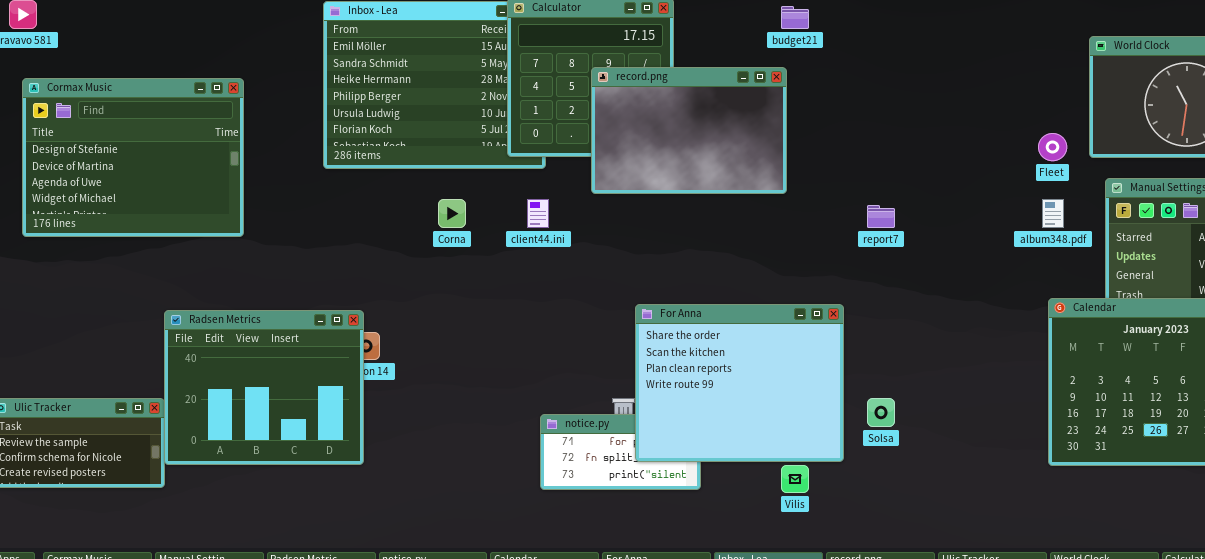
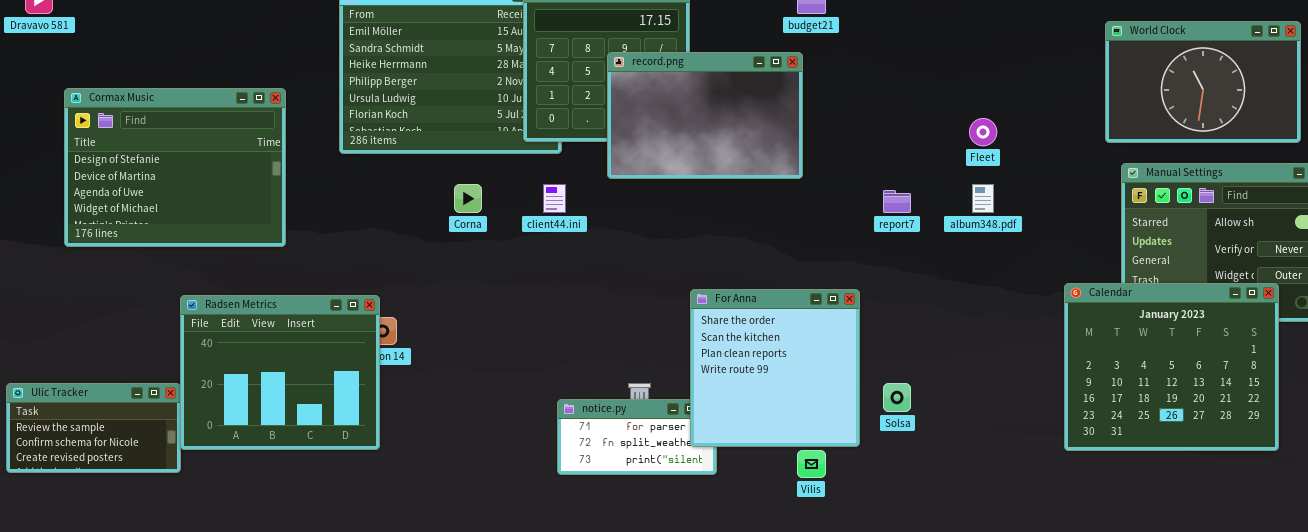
Cormax Music: [22,78,244,237] -> [64,88,286,247], moved
Fleet: [1038,133,1067,161] -> [969,118,997,146], moved
album348.pdf: [1042,199,1064,228] -> [972,184,994,213], moved
For Anna: [635,304,844,462] -> [690,289,860,447], resized

